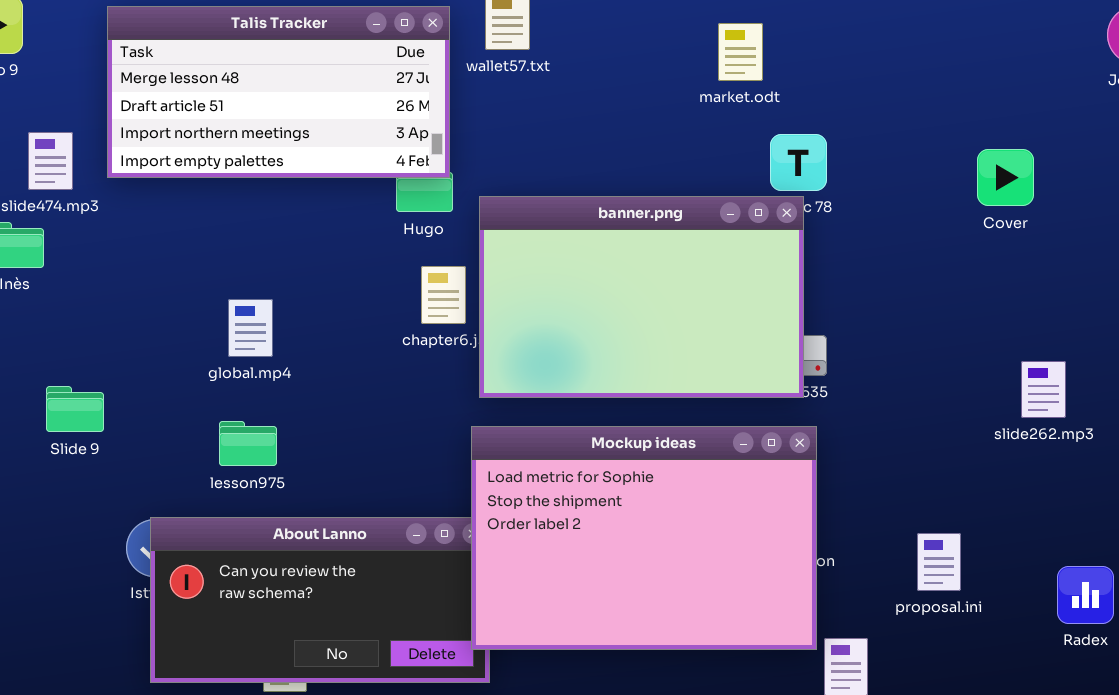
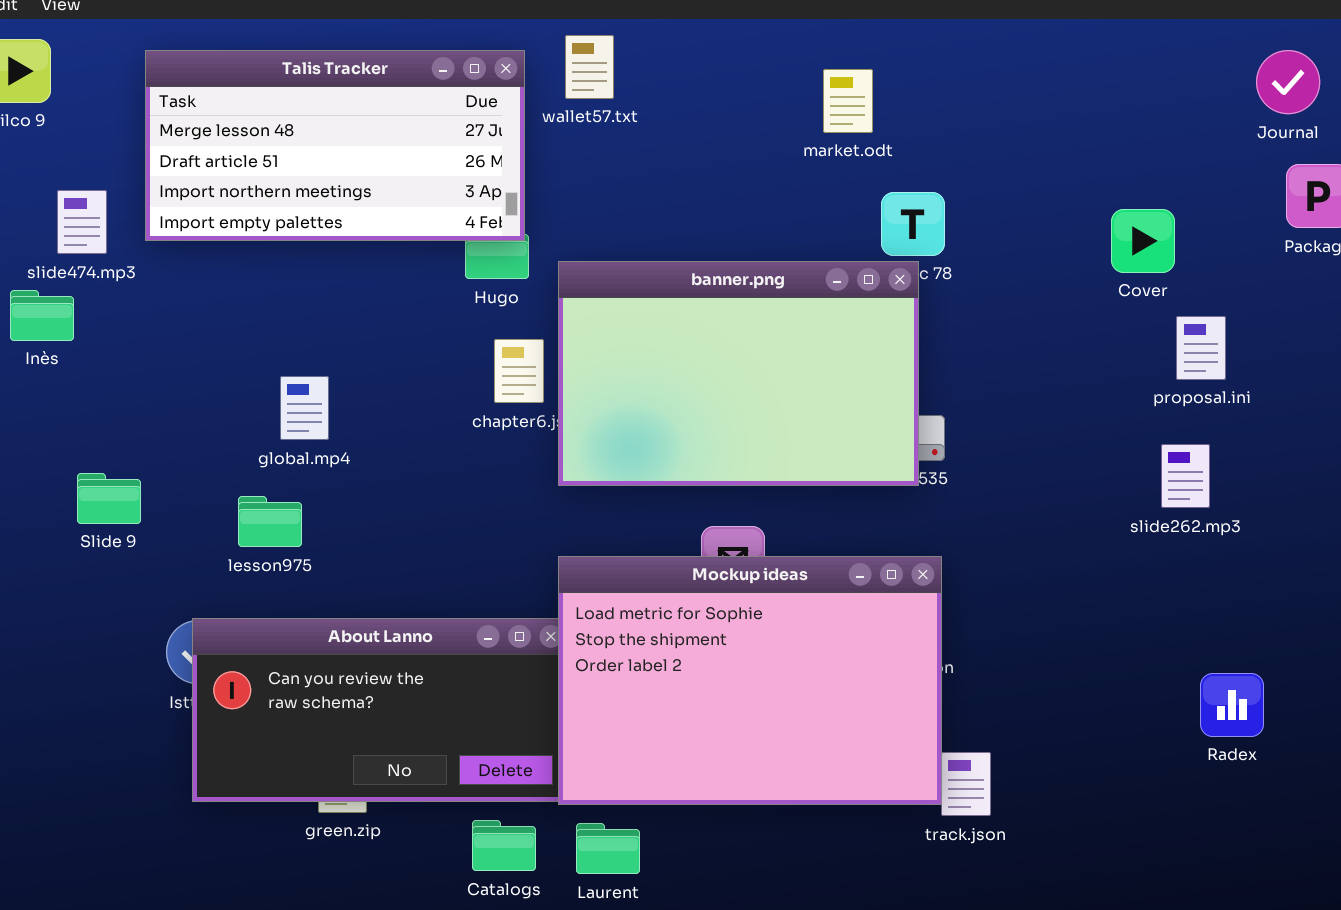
lesson975: [219,421,277,466] -> [238,496,302,547], moved
Mockup ideas: [471,426,817,650] -> [558,556,942,805], moved
proposal.ini: [917,533,961,591] -> [1176,316,1226,380], moved

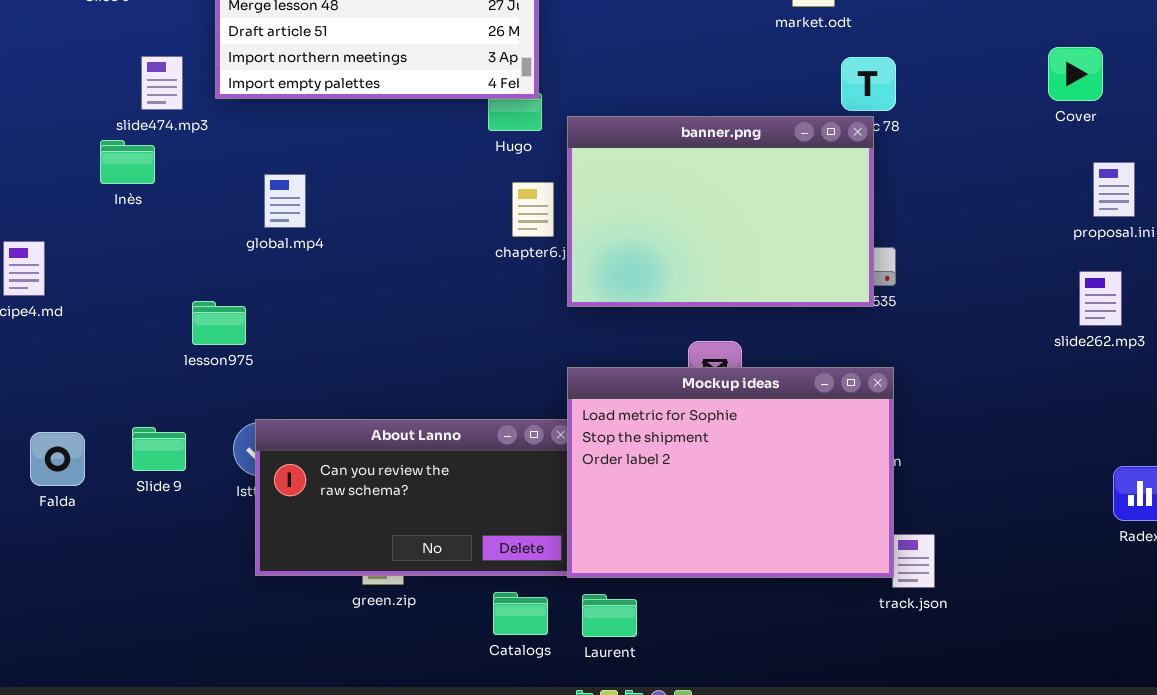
Cover: [1111,209,1175,273] -> [1048,47,1103,101], moved
global.mp4: [280,376,329,440] -> [264,174,306,228], moved
Slide 9: [77,473,141,524] -> [132,427,186,471], moved
lesson975: [238,496,302,547] -> [192,301,246,345], moved

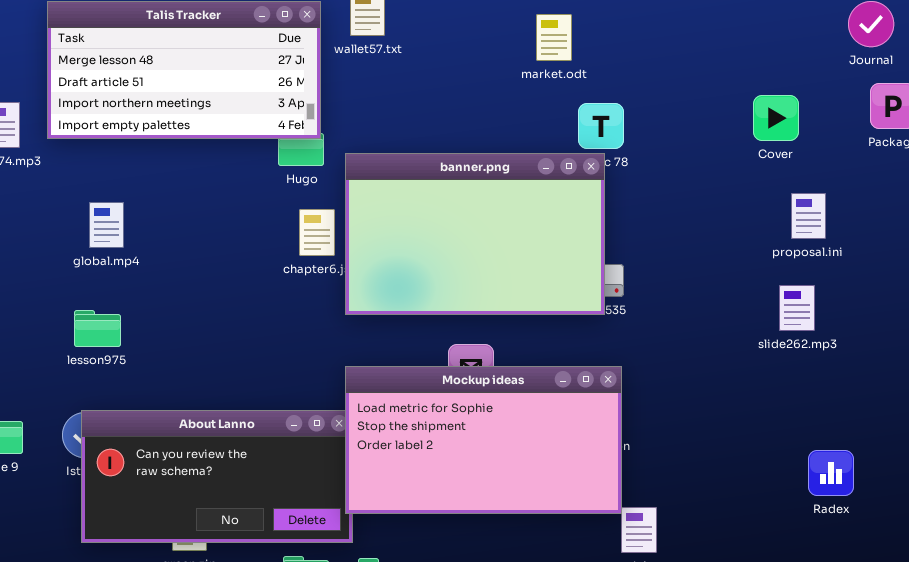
lesson975: [192,301,246,345] -> [74,310,121,347], moved
Mockup ideas: [567,367,894,578] -> [345,366,622,514], resized

